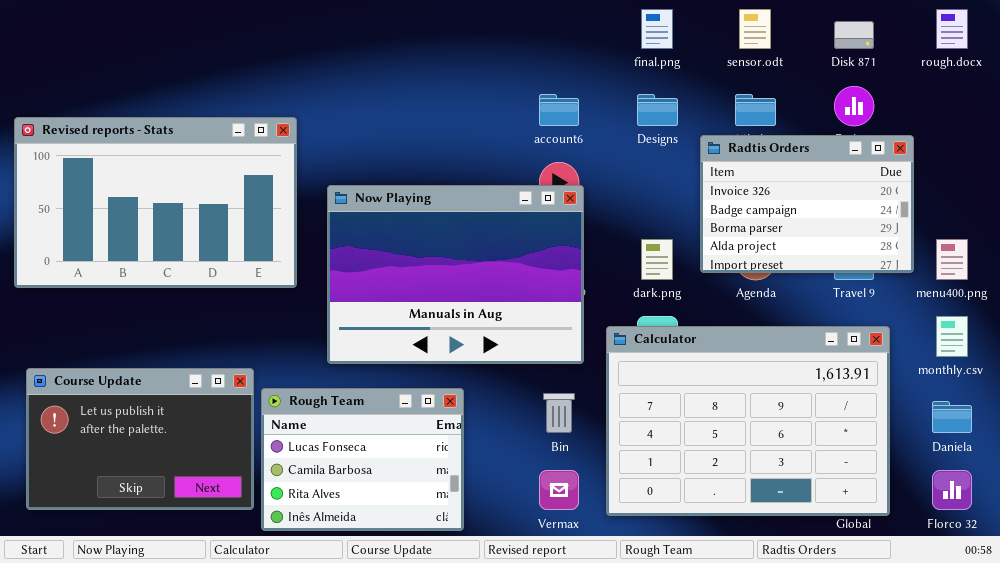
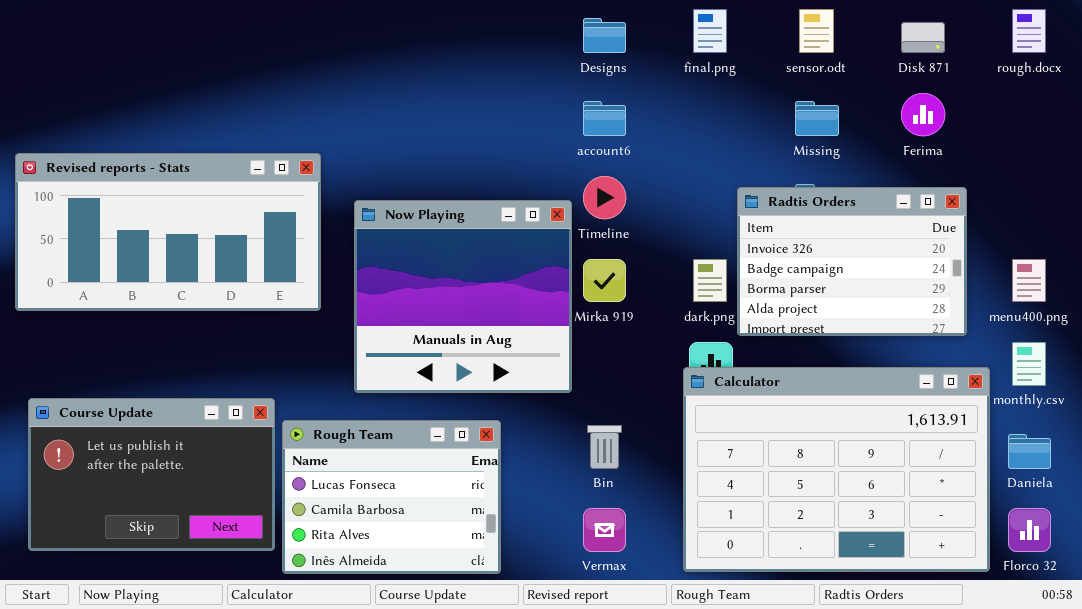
Designs: [637,94,678,126] -> [583,18,626,53], moved
Revised reports - Stats: [14,117,297,288] -> [15,153,321,311], resized
Radtis Orders: [700,135,914,273] -> [737,187,967,336], moved
Now Playing: [327,185,584,364] -> [354,200,572,393], resized
Calculator: [606,326,890,516] -> [683,367,990,572], moved

